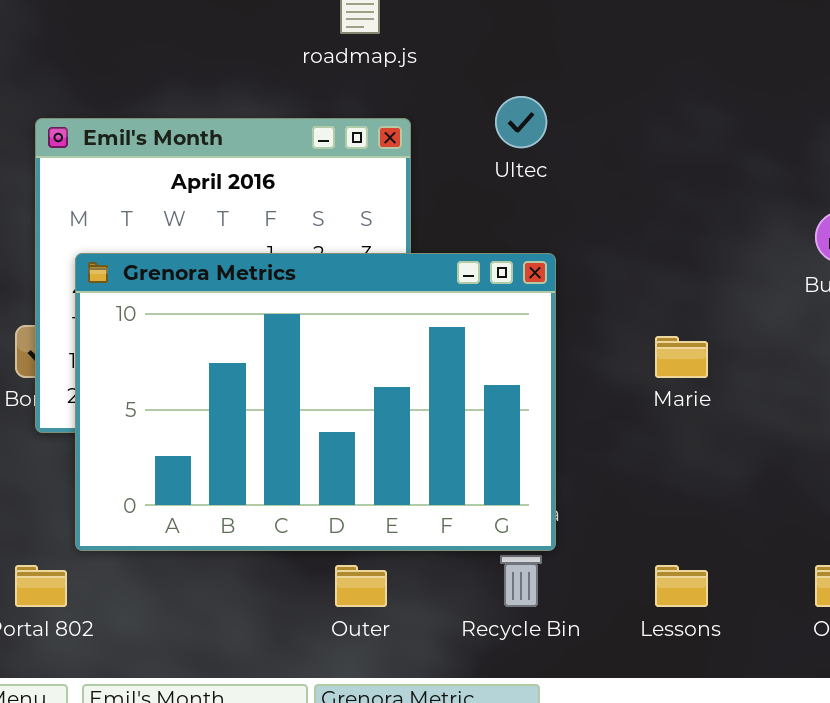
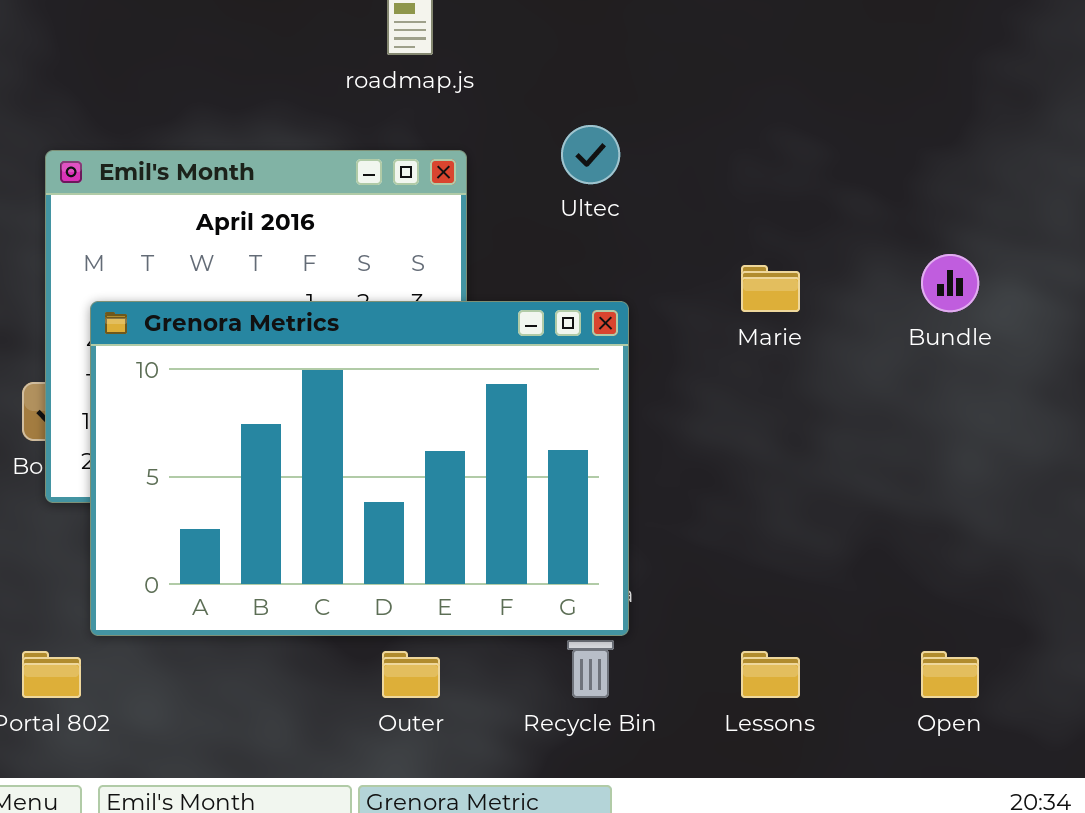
Marie: [655,336,708,378] -> [741,265,800,312], moved

